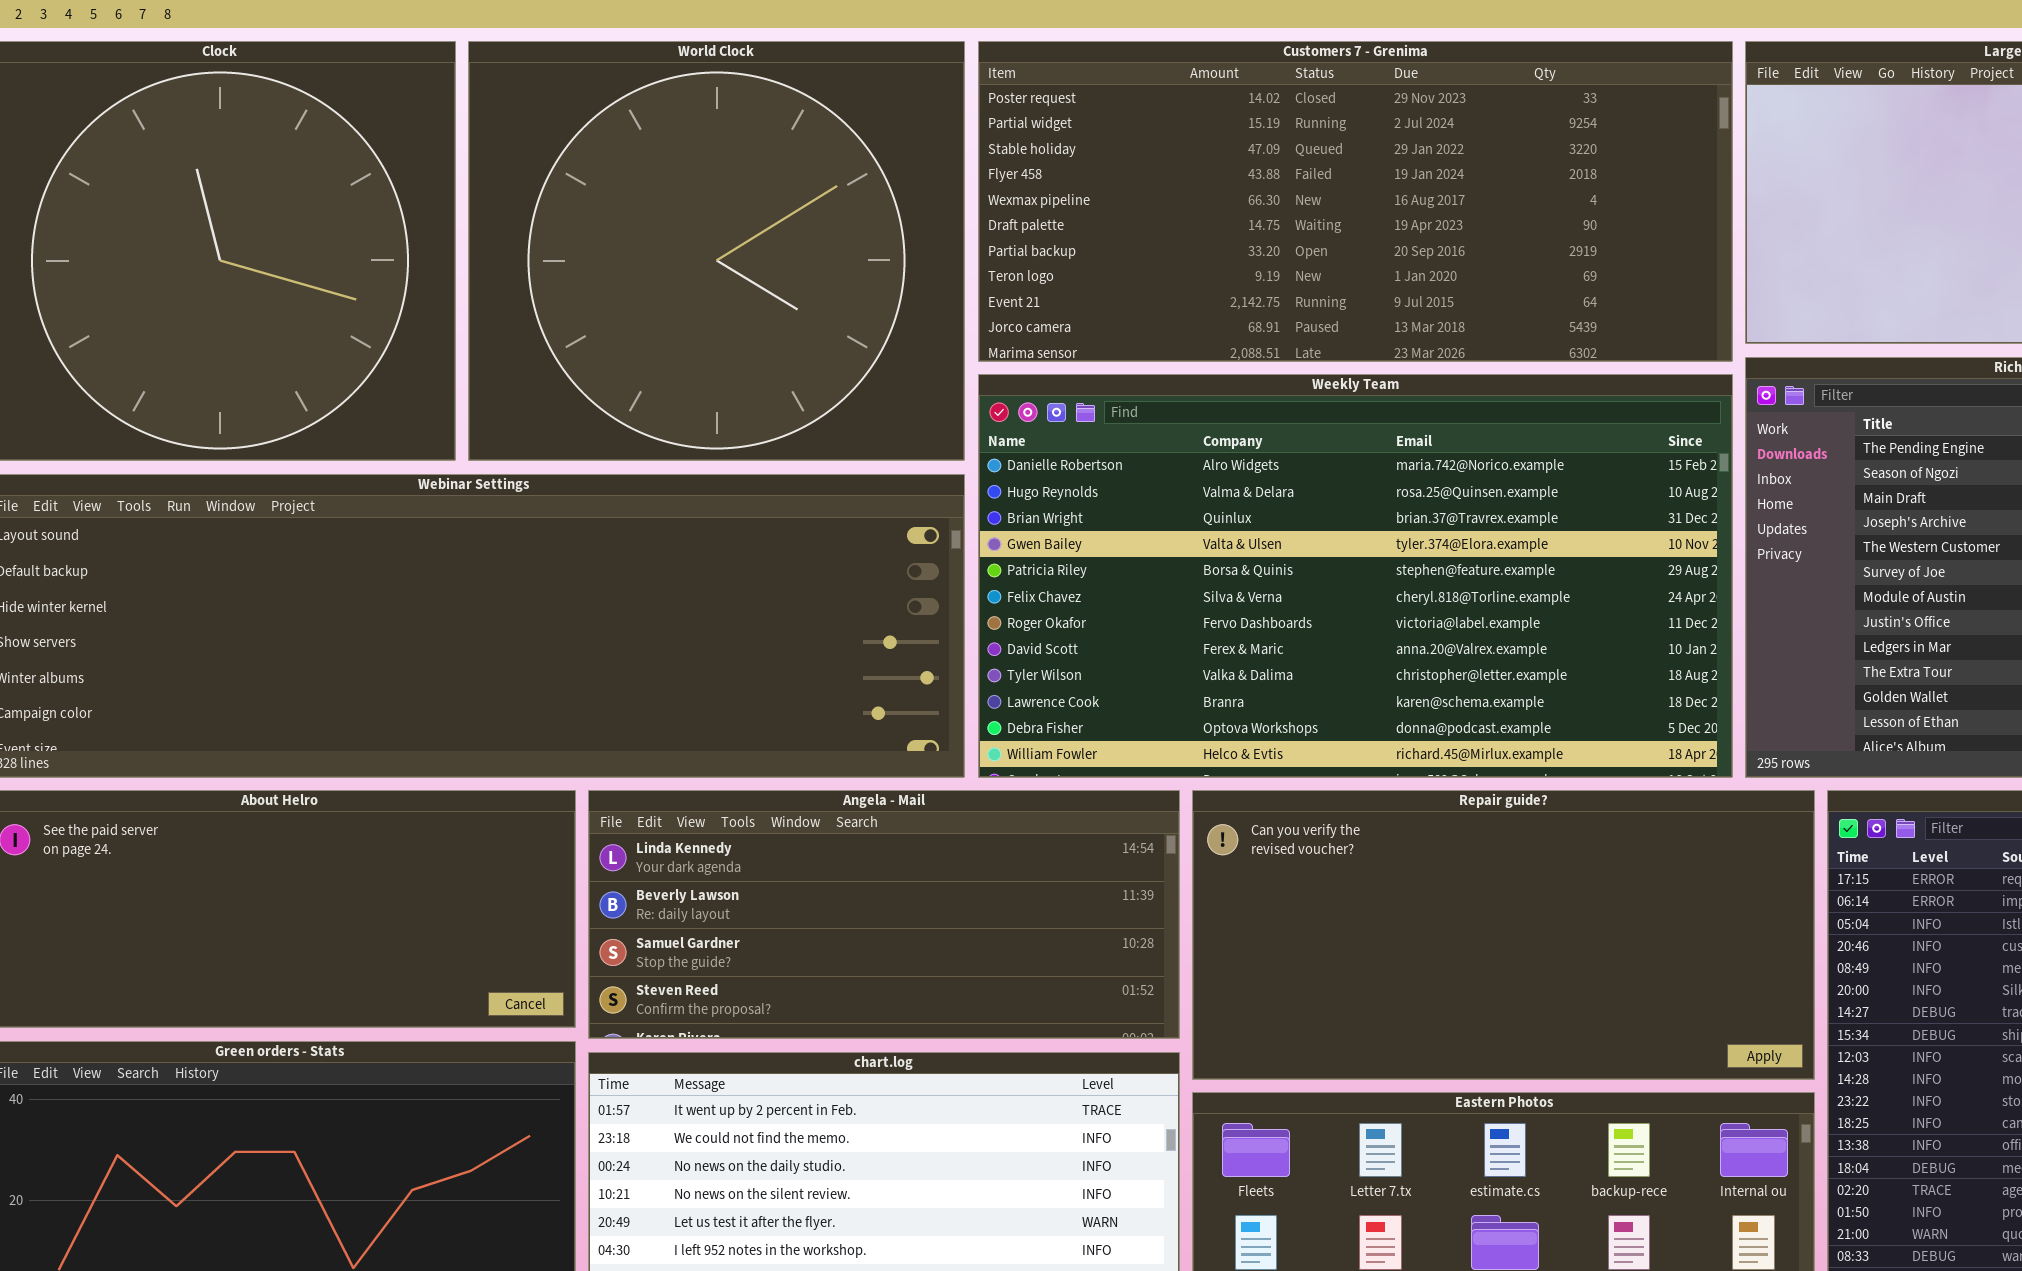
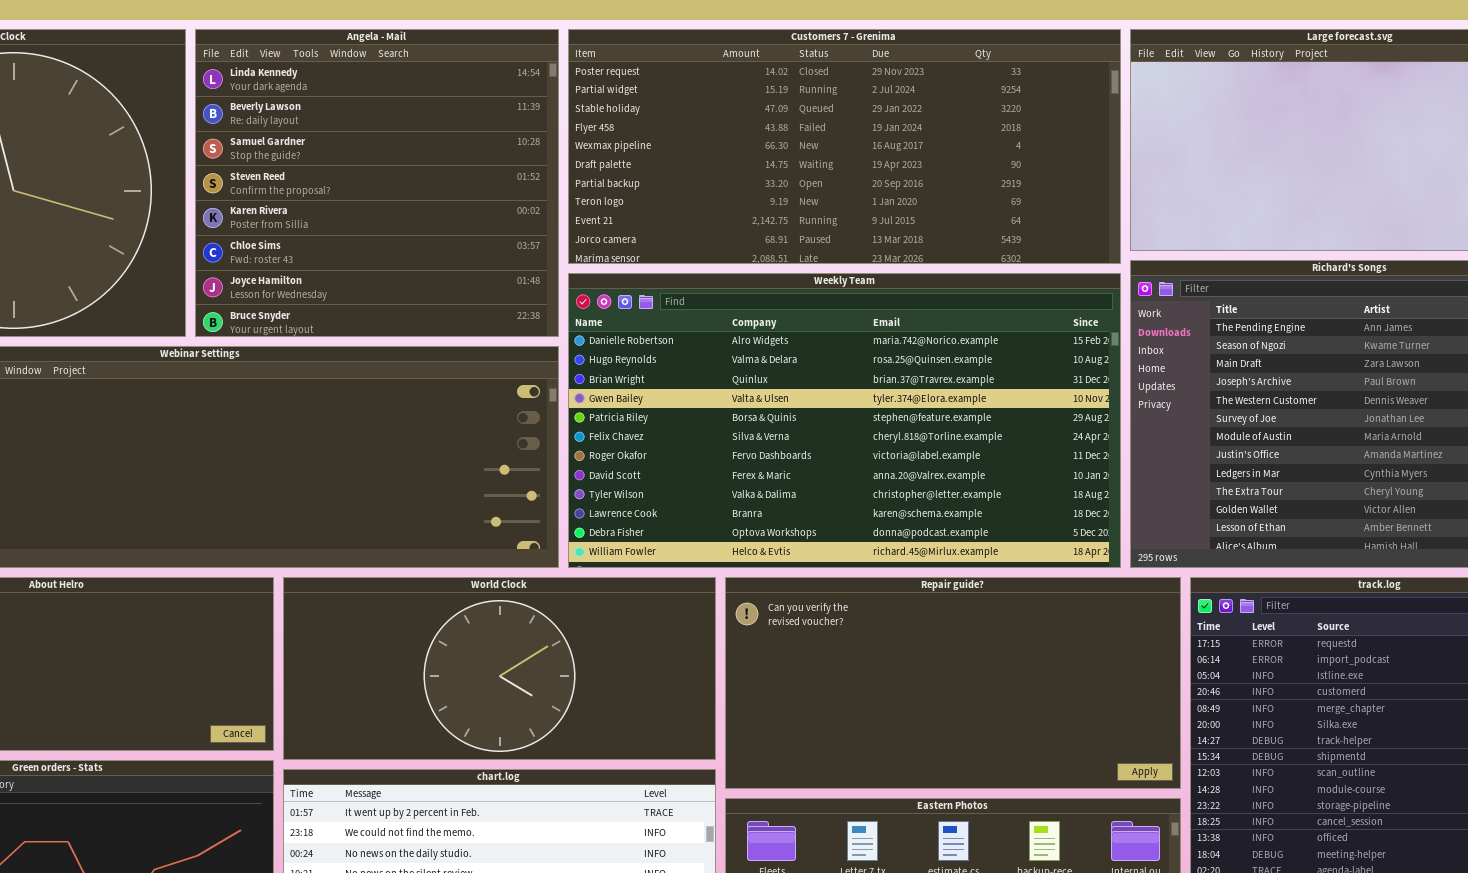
World Clock: [468,41,965,461] -> [283,577,716,760], moved, resized
Angela - Mail: [588,790,1180,1039] -> [195,29,559,337], moved, resized

